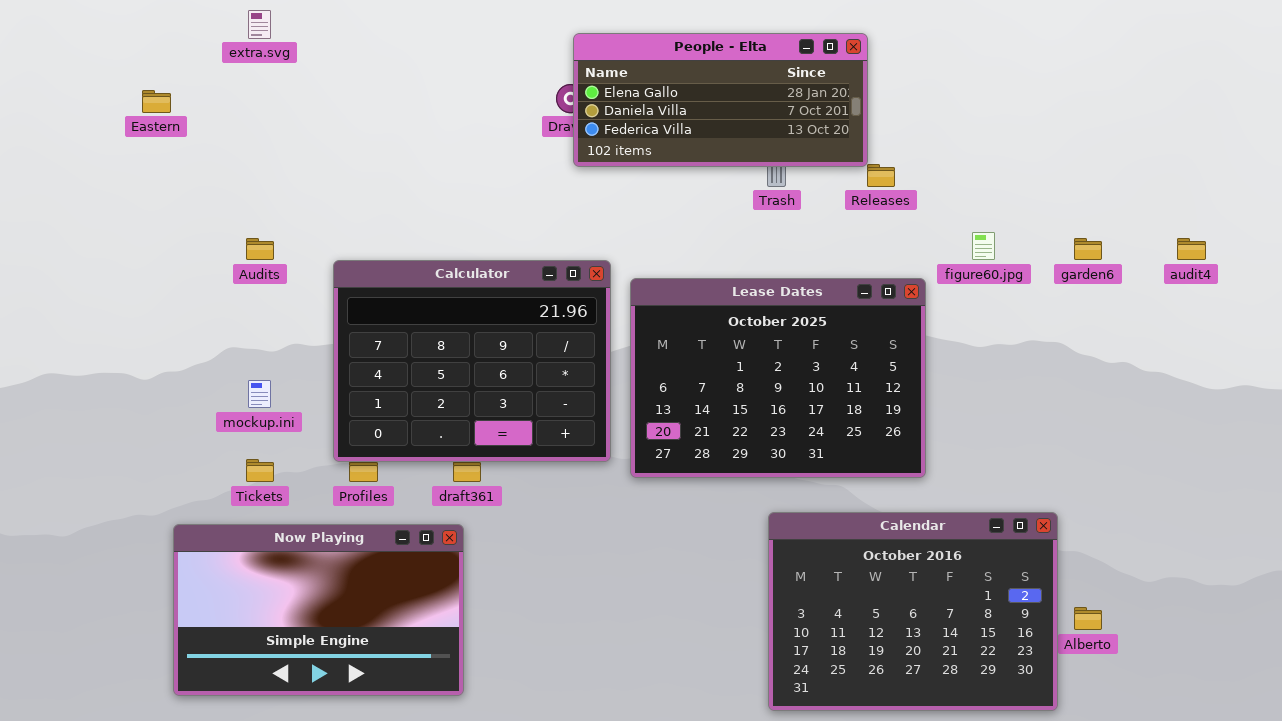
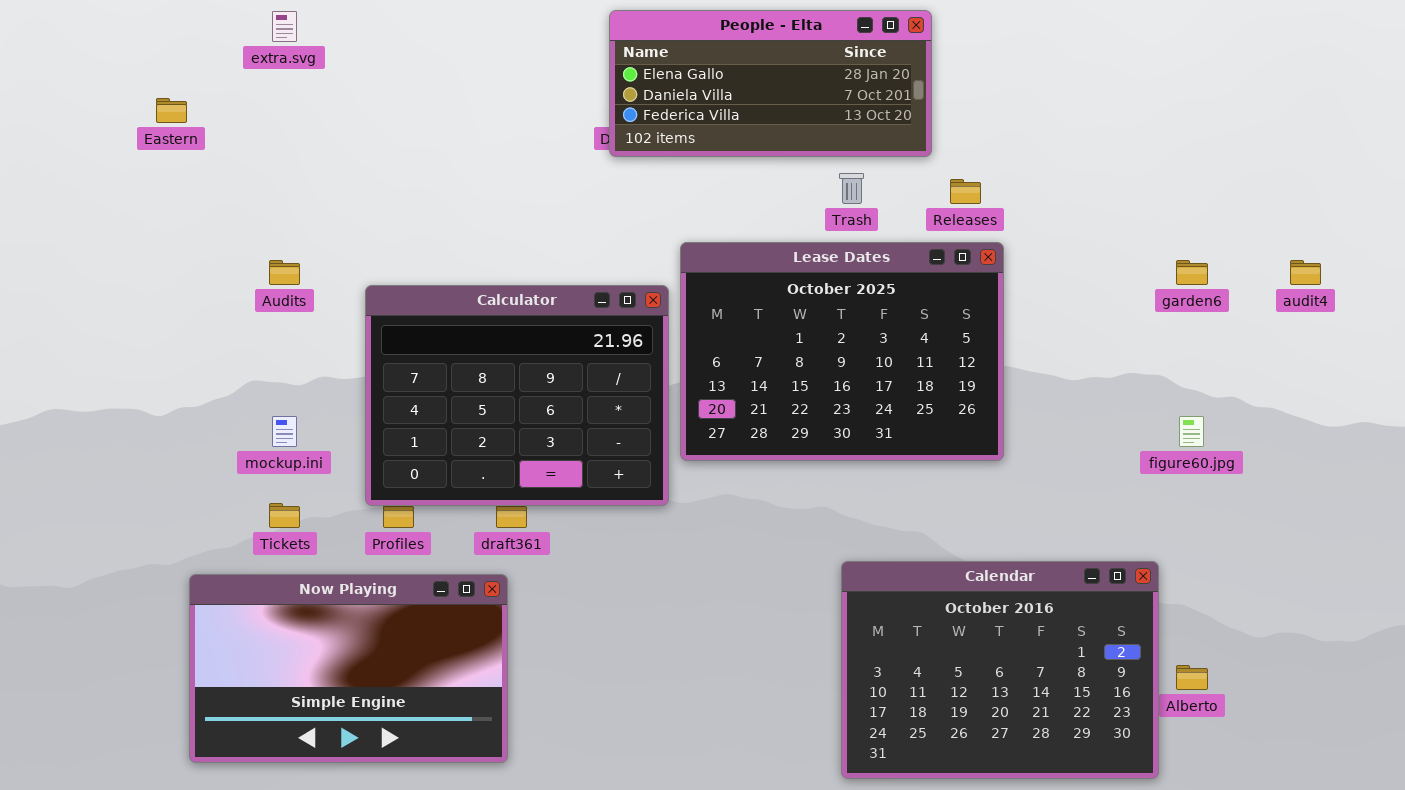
People - Elta: [573,33,868,167] -> [609,10,932,157], moved
figure60.jpg: [972,232,995,260] -> [1179,416,1204,447], moved
Lease Dates: [630,278,926,478] -> [680,242,1004,461], moved

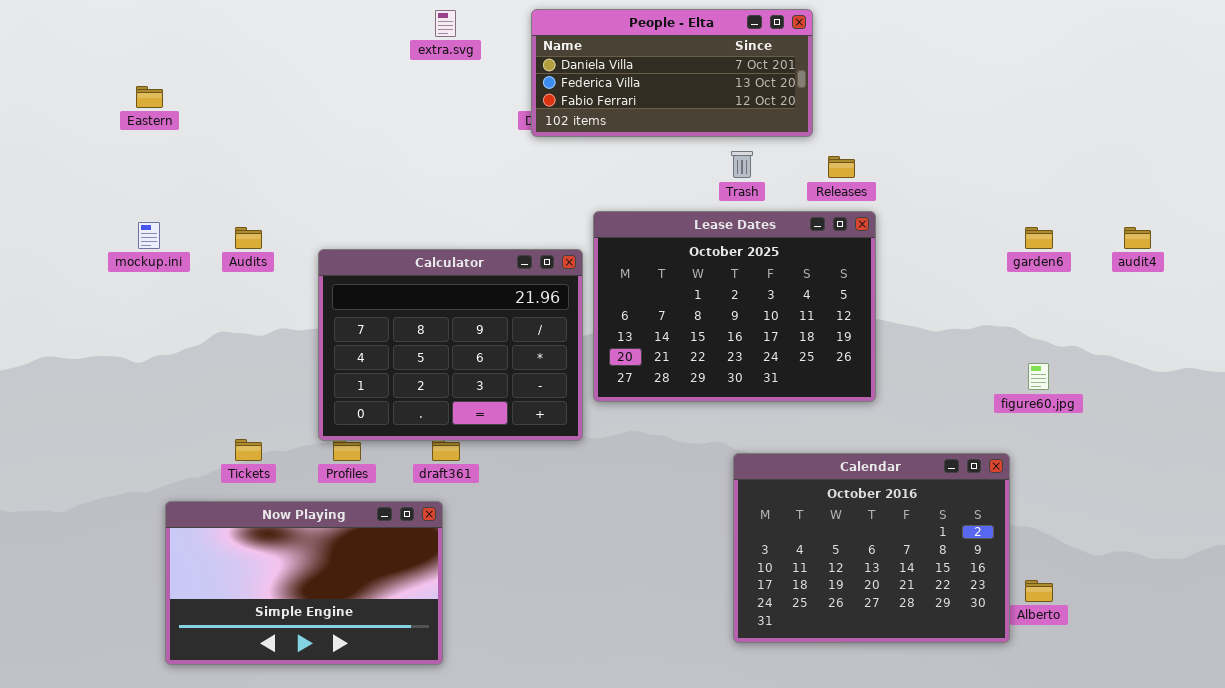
People - Elta: [609,10,932,157] -> [531,9,813,137], scrolled down 1 row
extra.svg: [272,11,297,42] -> [435,10,456,37], moved
mockup.ini: [272,416,297,447] -> [138,222,160,249], moved
Calendar: [841,561,1159,779] -> [733,453,1010,643], moved

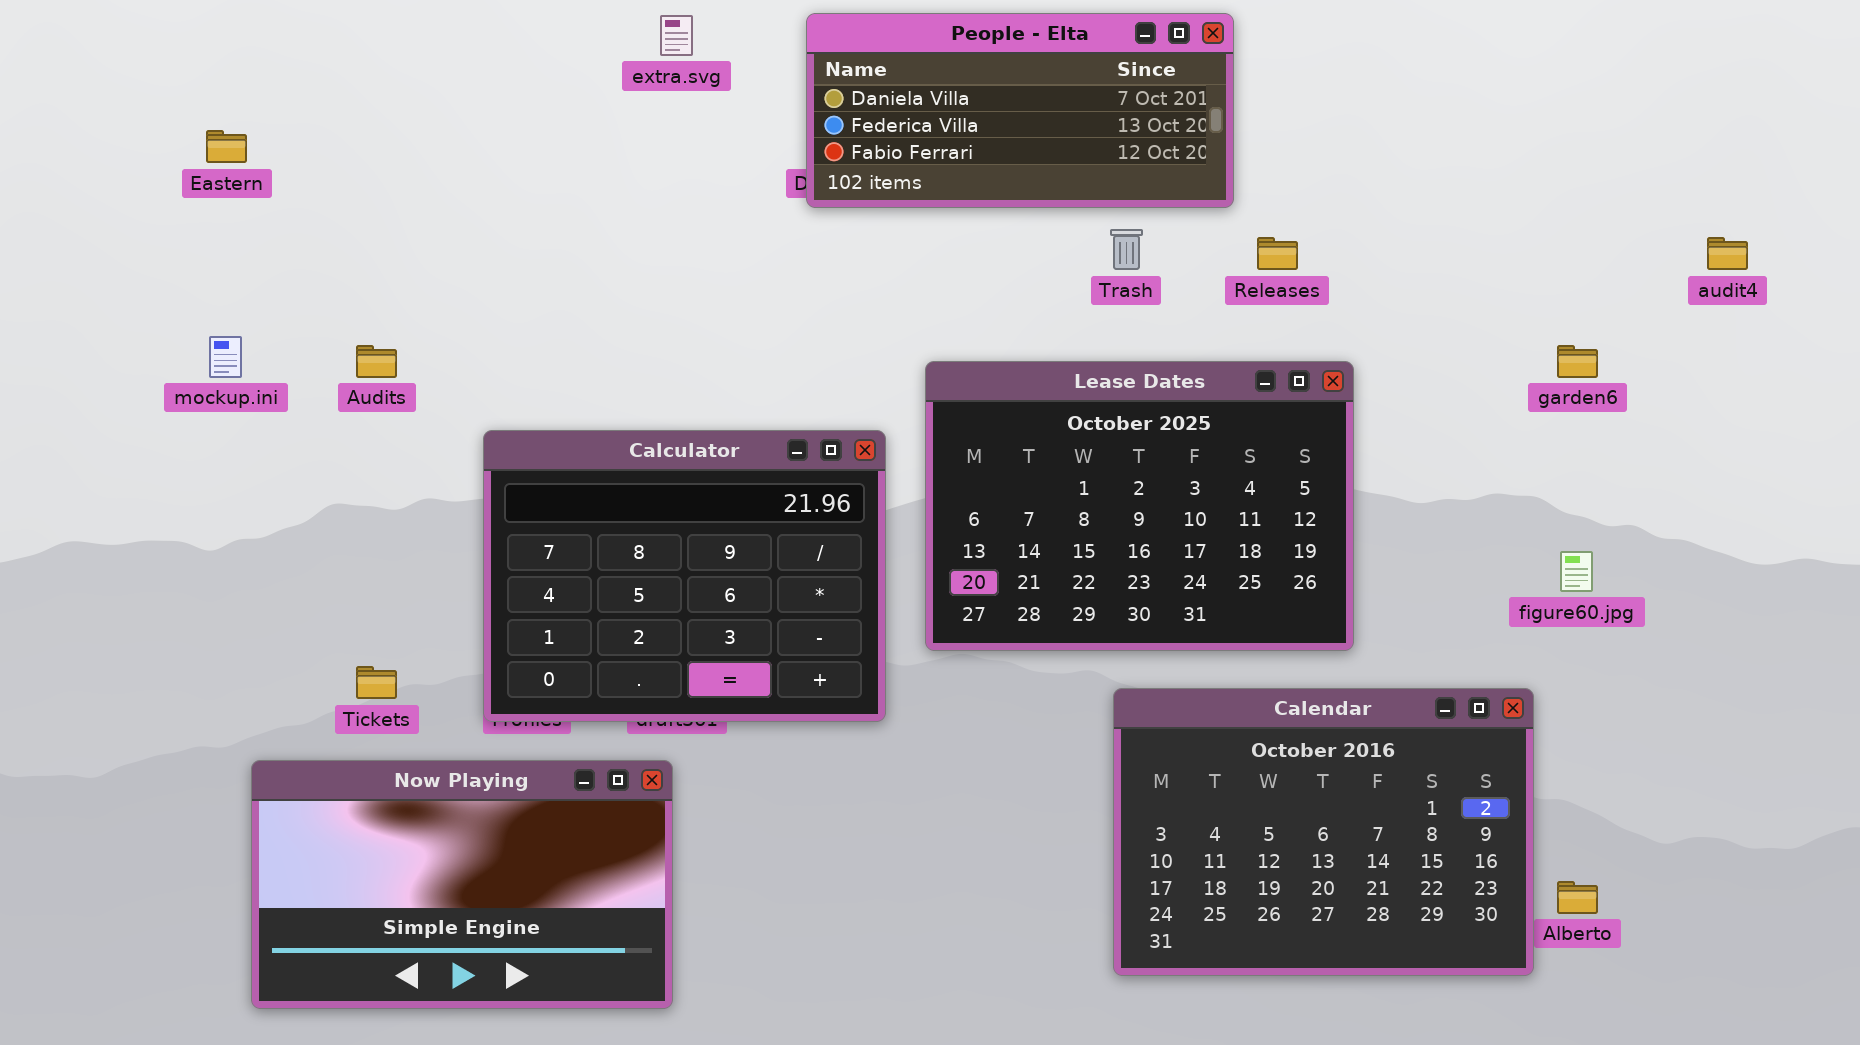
Lease Dates: [593,211,876,402] -> [925,361,1354,651], moved
audit4: [1124,227,1151,249] -> [1707,237,1748,270], moved
Calculator: [318,249,583,441] -> [483,430,886,722], moved

